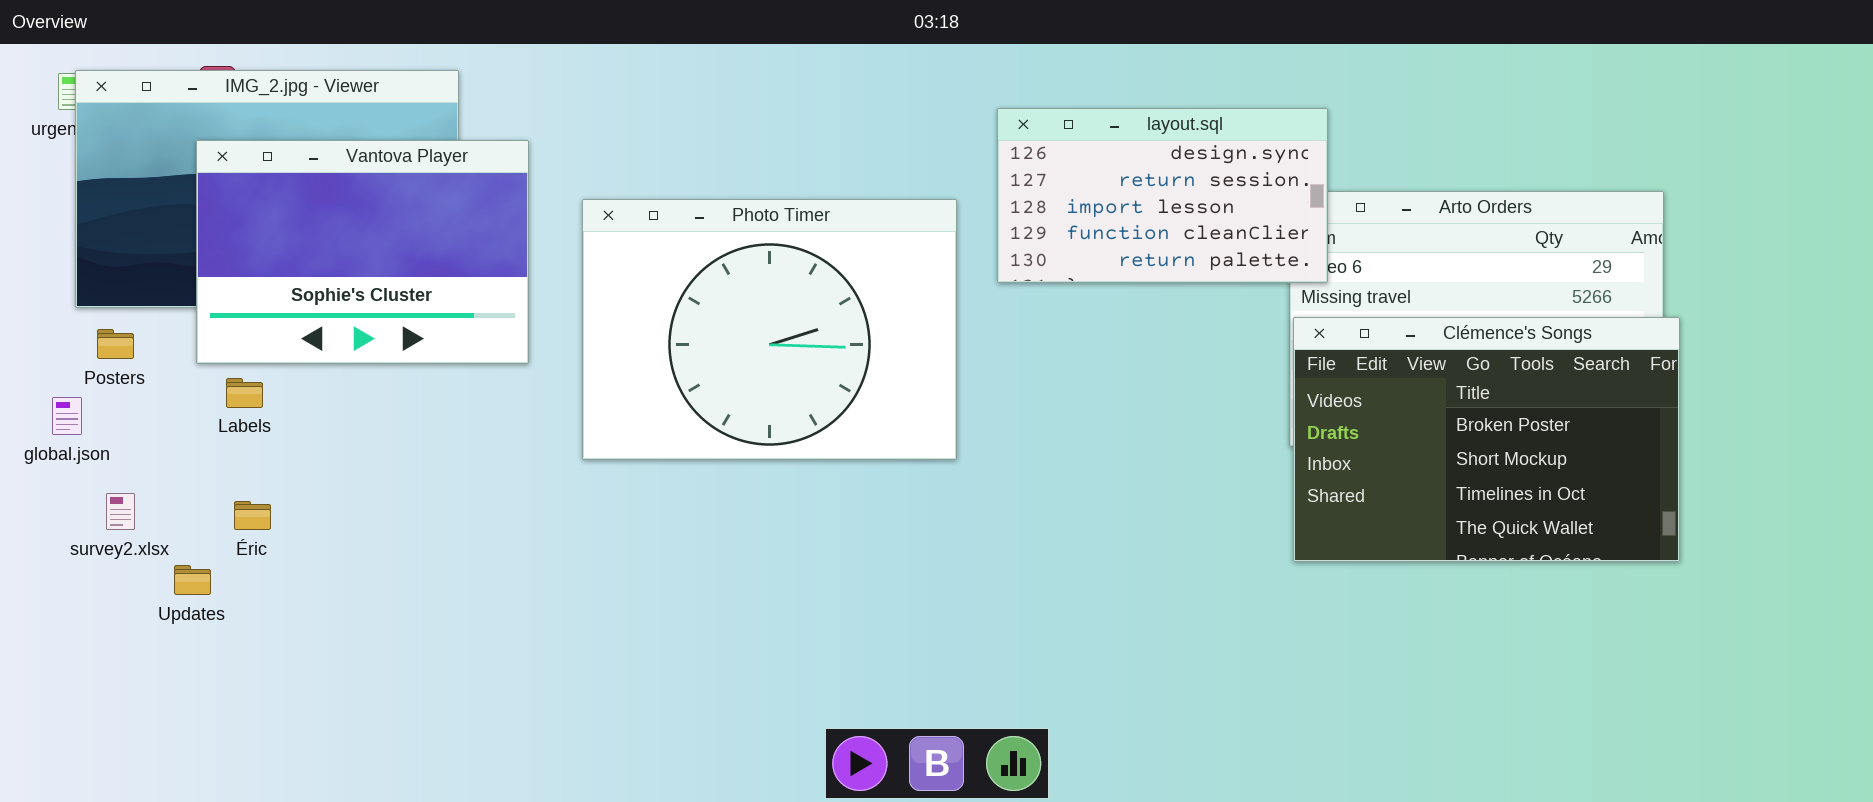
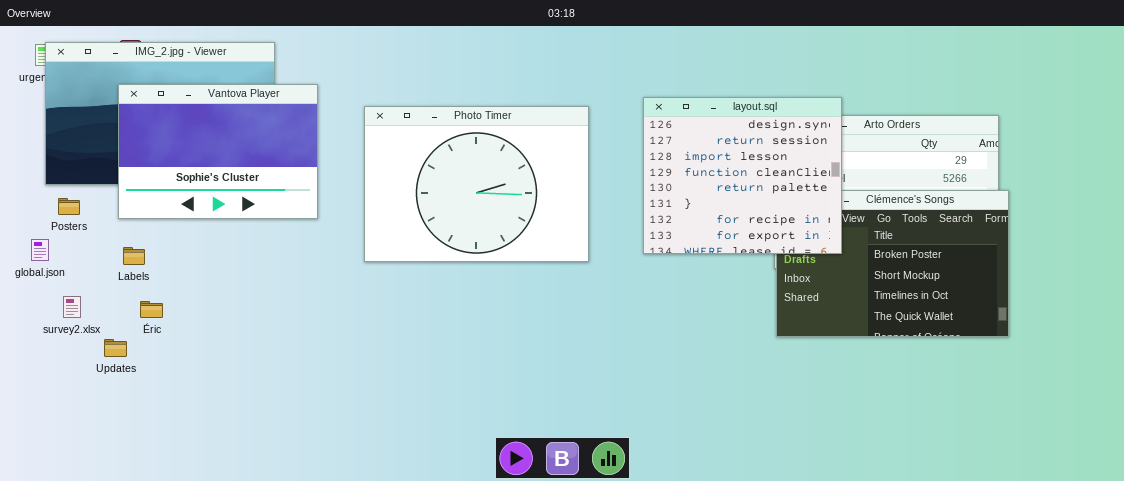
layout.sql: [997,108,1328,283] -> [643,97,842,254], moved, resized
Photo Timer: [582,199,957,460] -> [364,106,589,262], moved
Labels: [226,378,263,408] -> [123,247,145,265], moved

